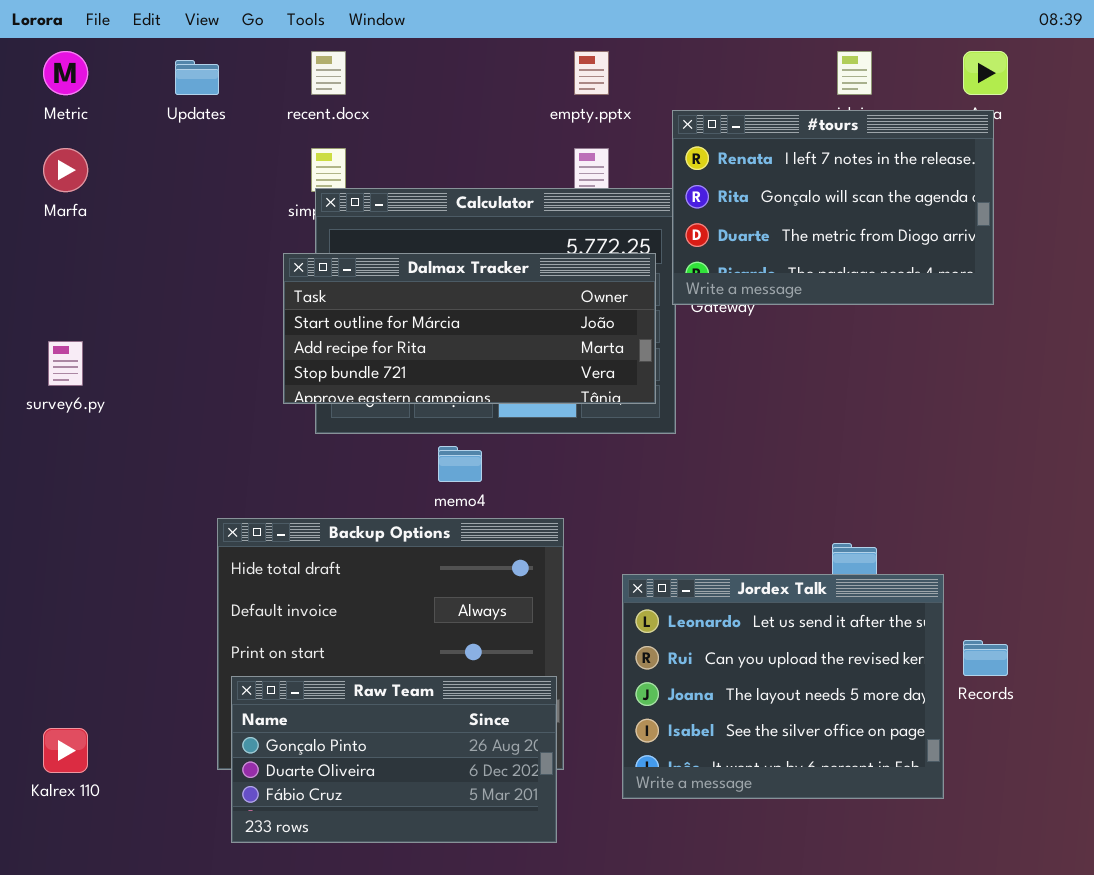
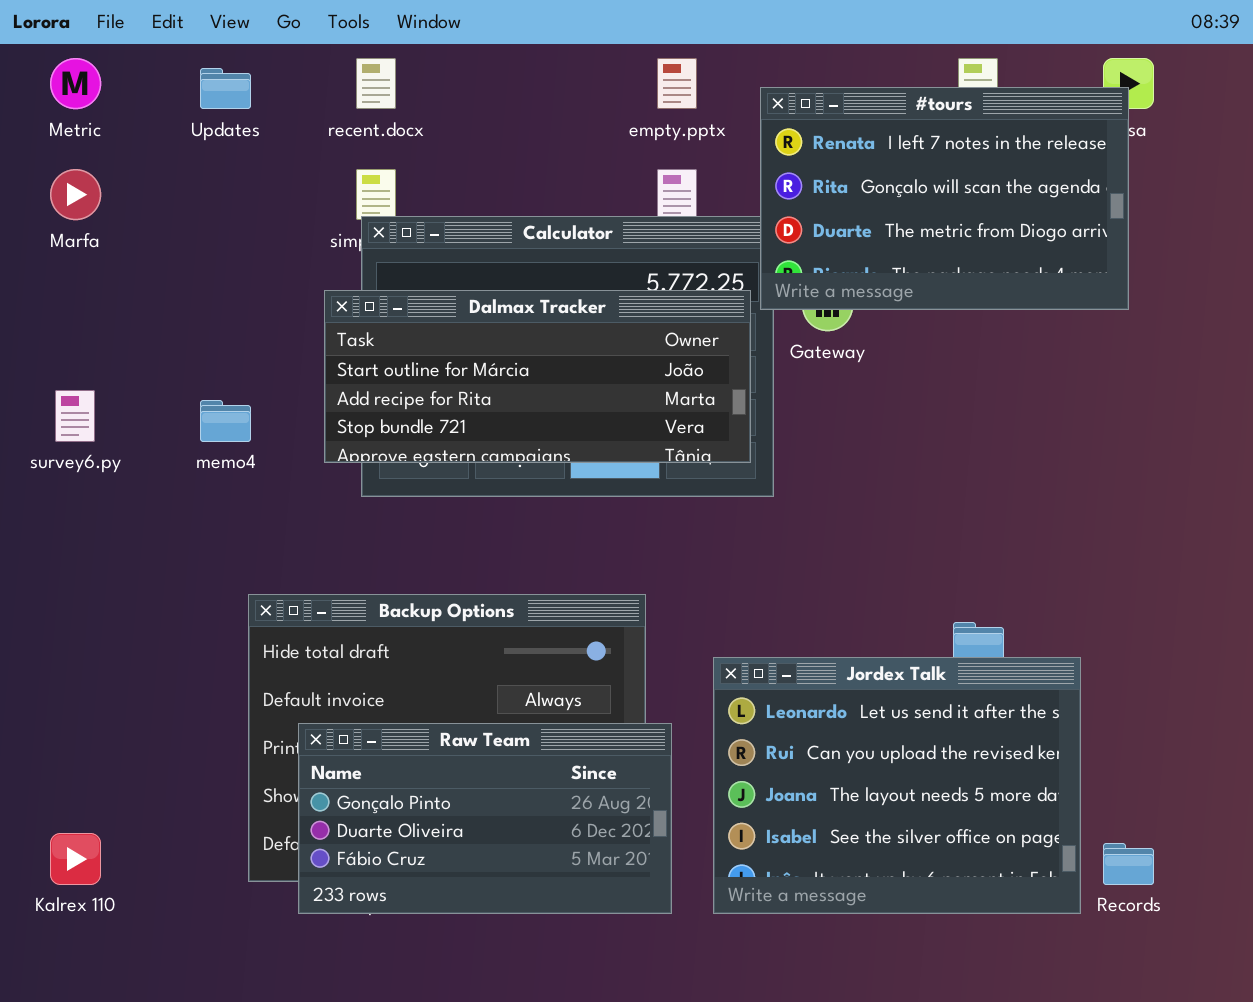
#tours: [672,110,994,305] -> [760,87,1129,310], moved
memo4: [438,446,482,482] -> [200,400,251,442], moved
Records: [963,640,1008,676] -> [1103,843,1154,885], moved
Raw Team: [231,676,557,843] -> [298,723,672,914], moved

